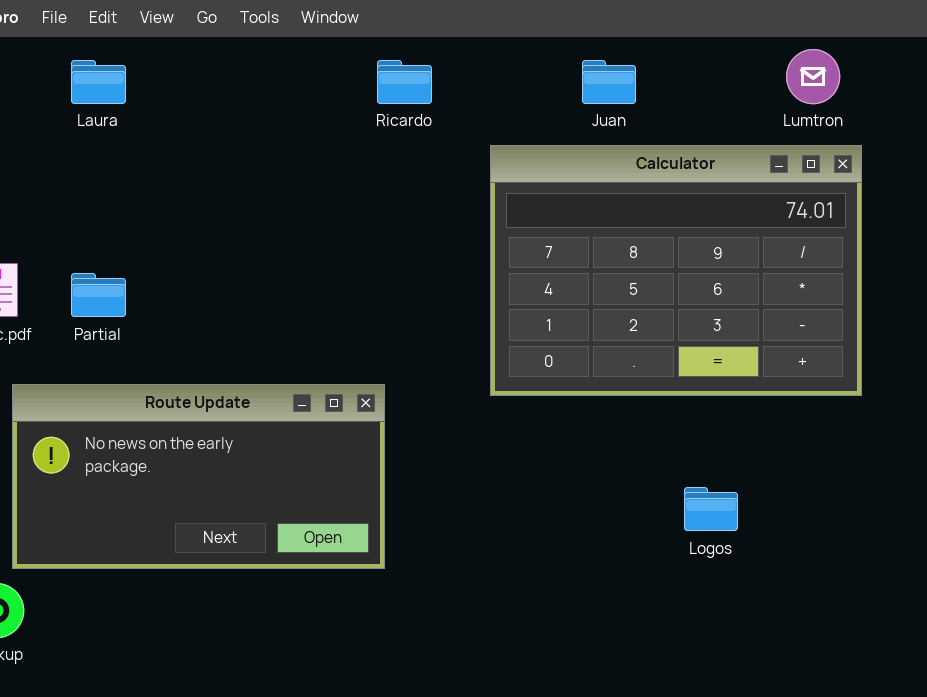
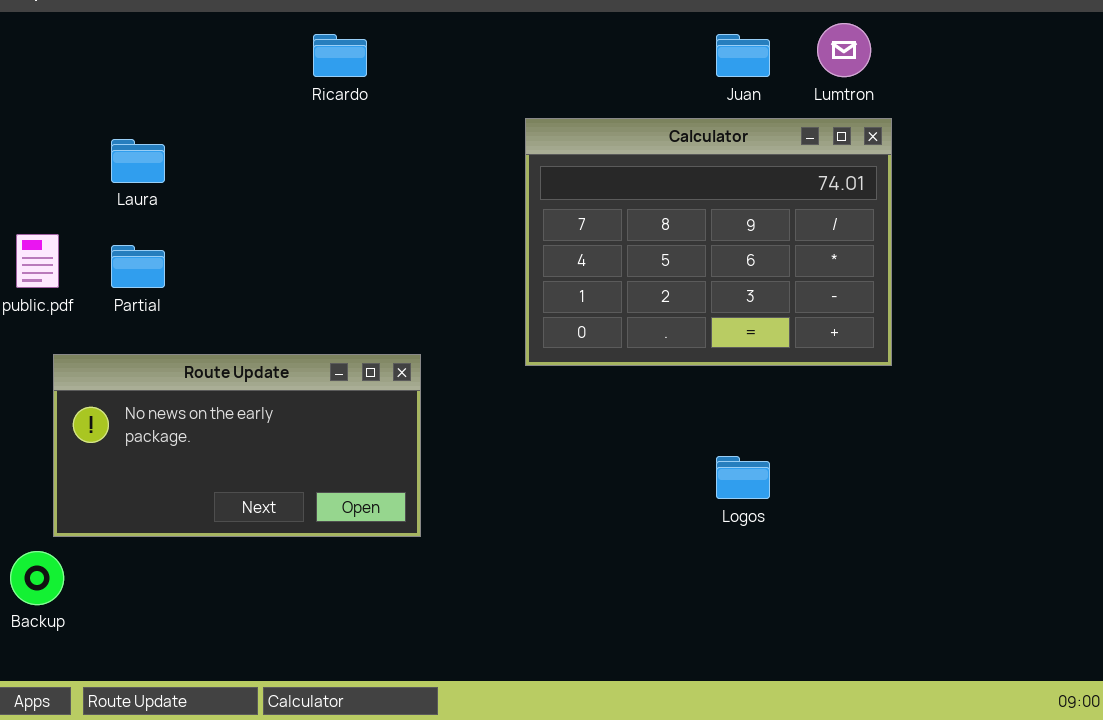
Laura: [71,60,126,104] -> [111,139,165,183], moved
Ricardo: [377,60,432,104] -> [313,34,367,77], moved
Juan: [582,60,636,104] -> [716,34,770,77], moved

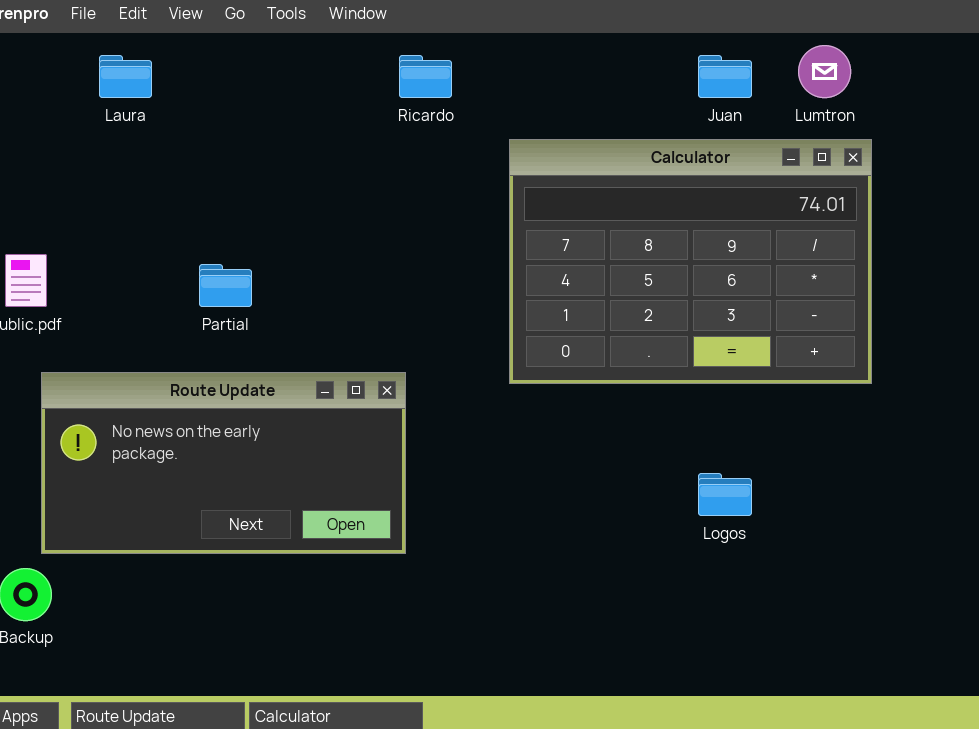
Ricardo: [313,34,367,77] -> [399,55,452,98], moved
Laura: [111,139,165,183] -> [99,55,152,98], moved
Partial: [111,245,165,288] -> [199,264,252,307], moved

